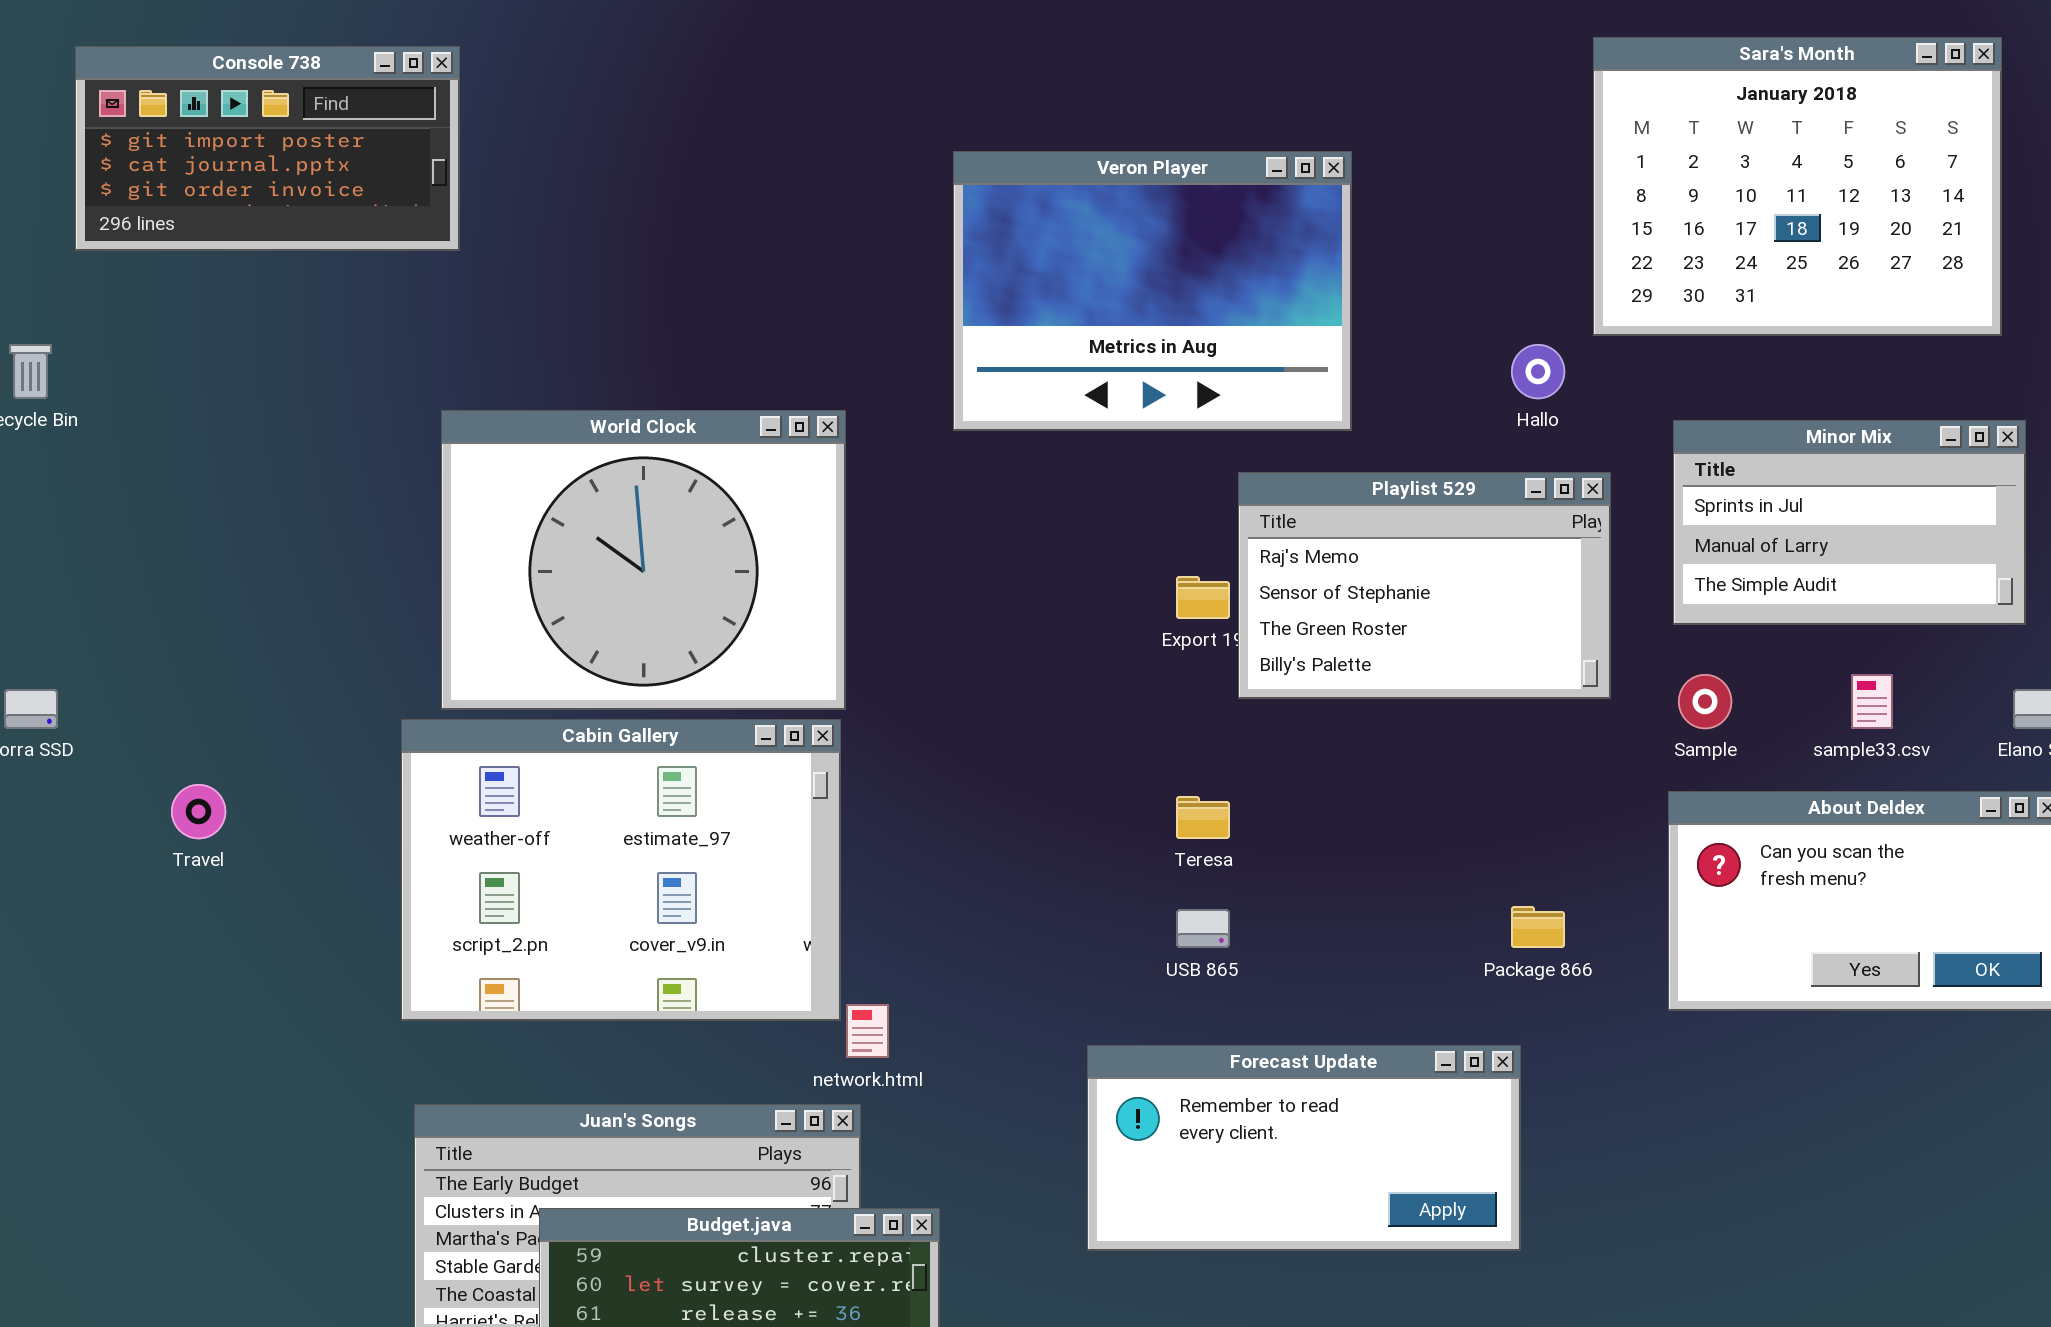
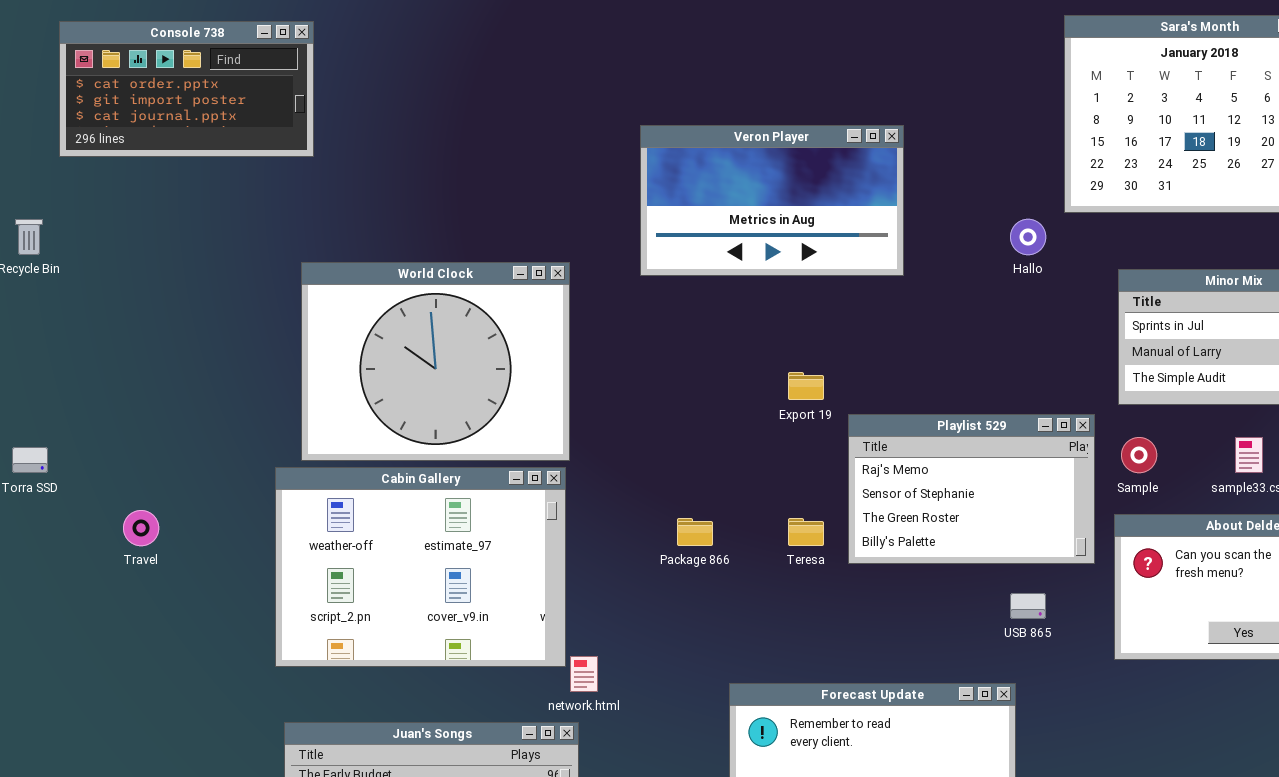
Console 738: [75,46,460,251] -> [59,21,314,157], scrolled up 1 row
Veron Player: [953,151,1352,431] -> [640,125,904,276], resized
Playlist 529: [1238,472,1611,699] -> [848,414,1095,564], moved
Package 866: [1511,906,1565,948] -> [677,518,713,546], moved
USB 865: [1176,909,1230,948] -> [1010,593,1046,619], moved

